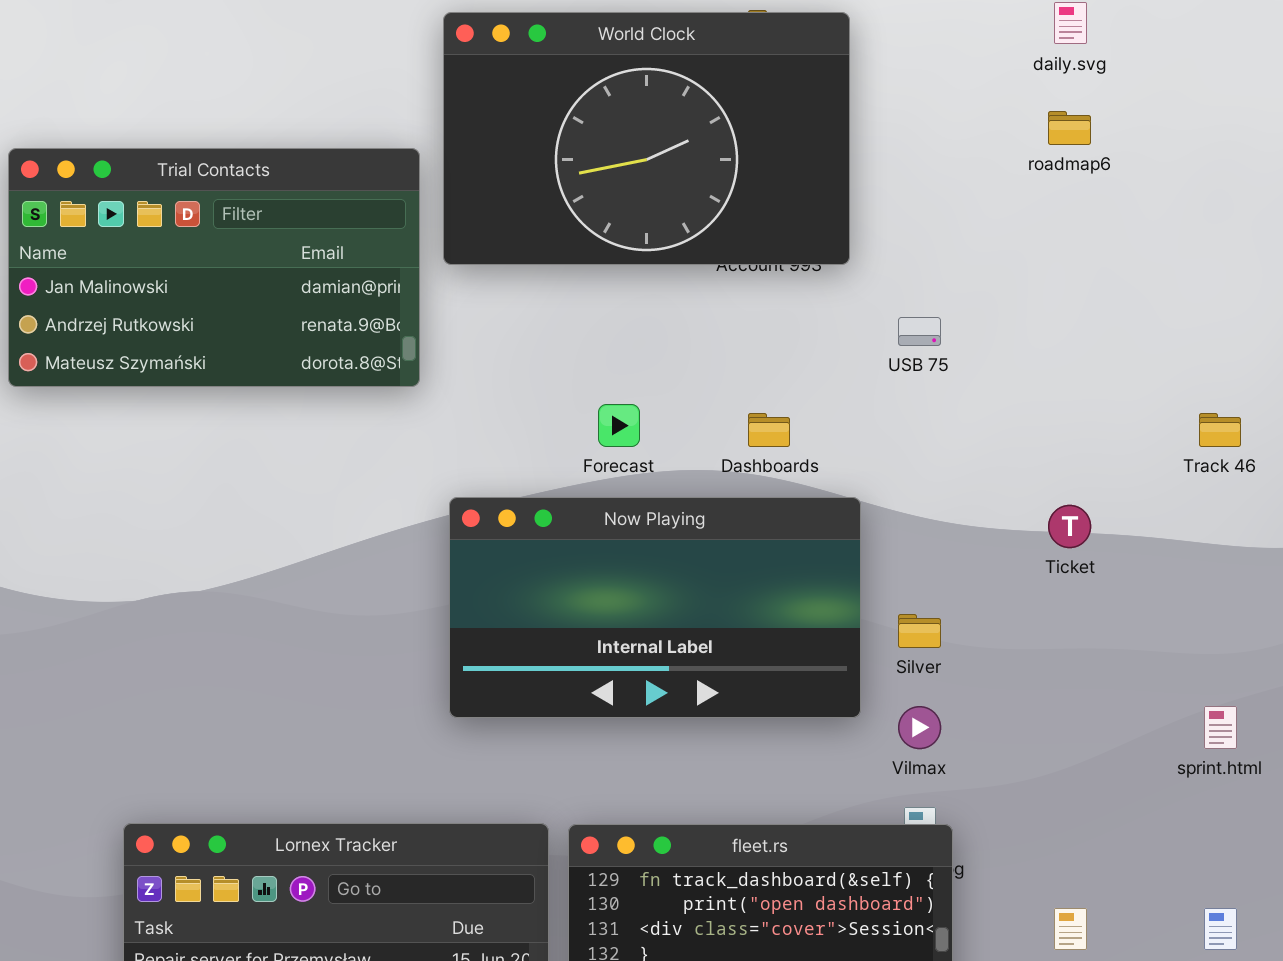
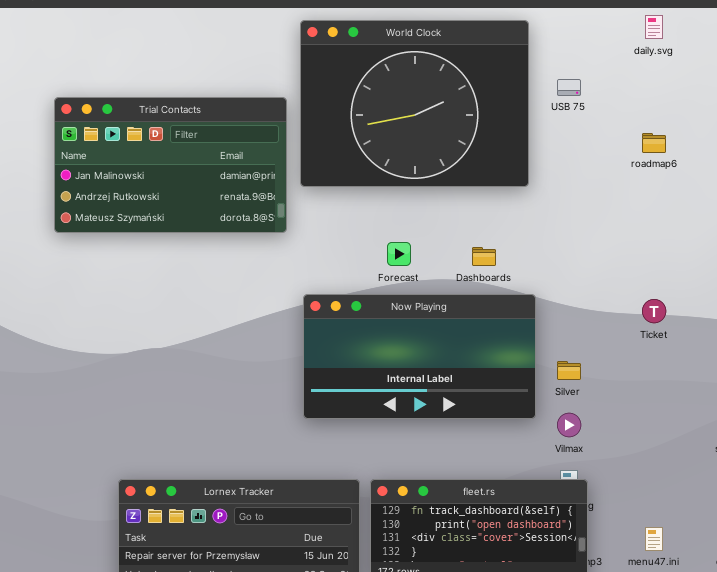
World Clock: [443,12,850,265] -> [300,20,529,187], resized
roadmap6: [1048,111,1091,145] -> [642,133,666,153], moved
USB 75: [898,317,941,346] -> [557,79,581,96], moved

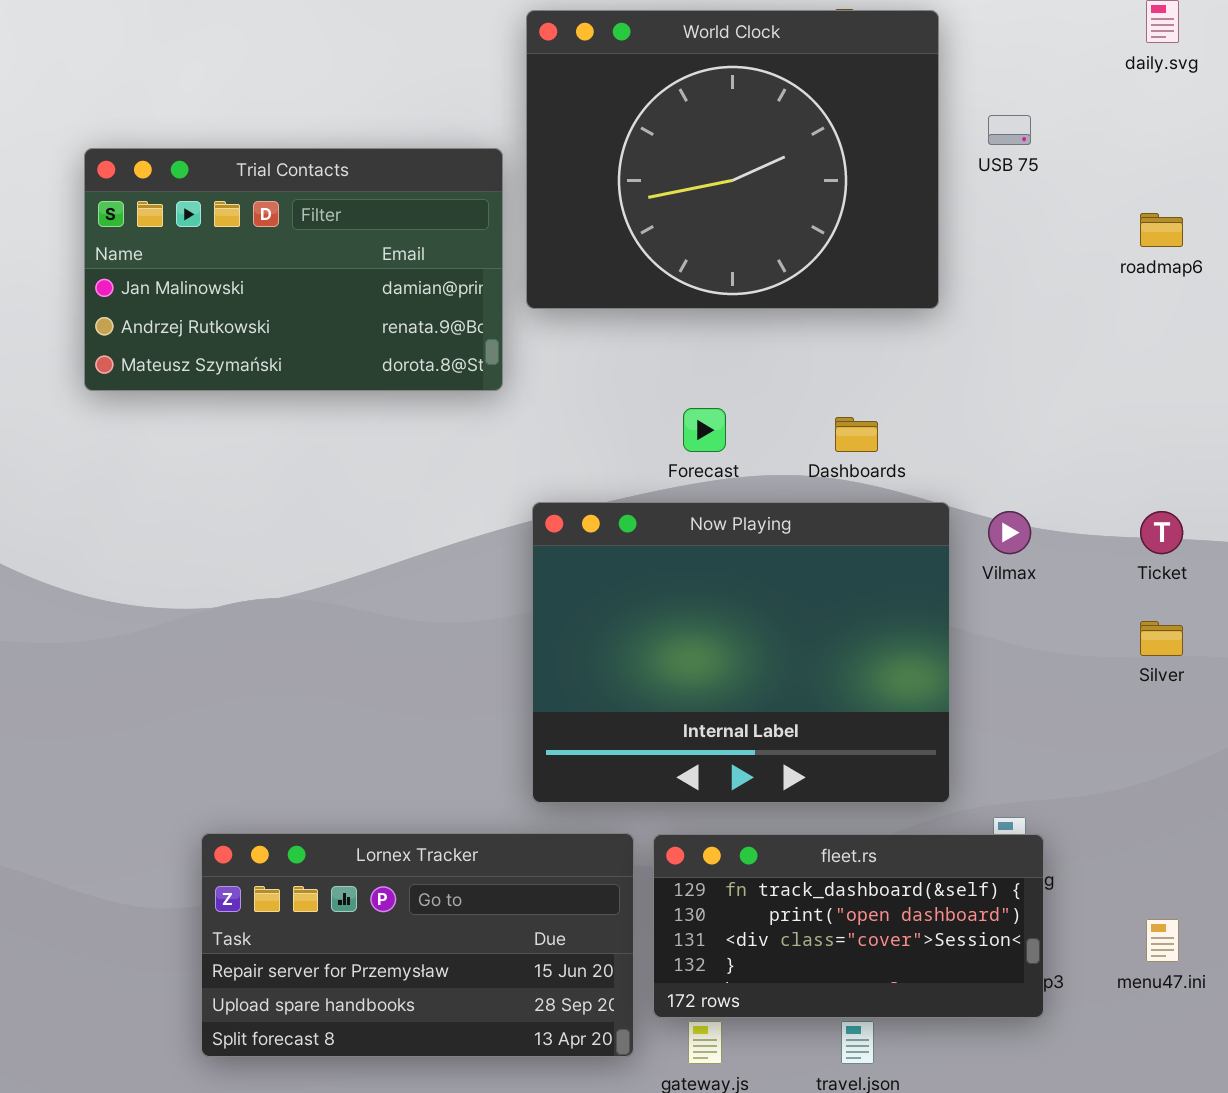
Now Playing: [303,294,536,419] -> [532,502,950,803], resized
Silver: [557,361,581,380] -> [1140,621,1183,656], moved
Vilmax: [557,413,581,437] -> [988,511,1031,554], moved

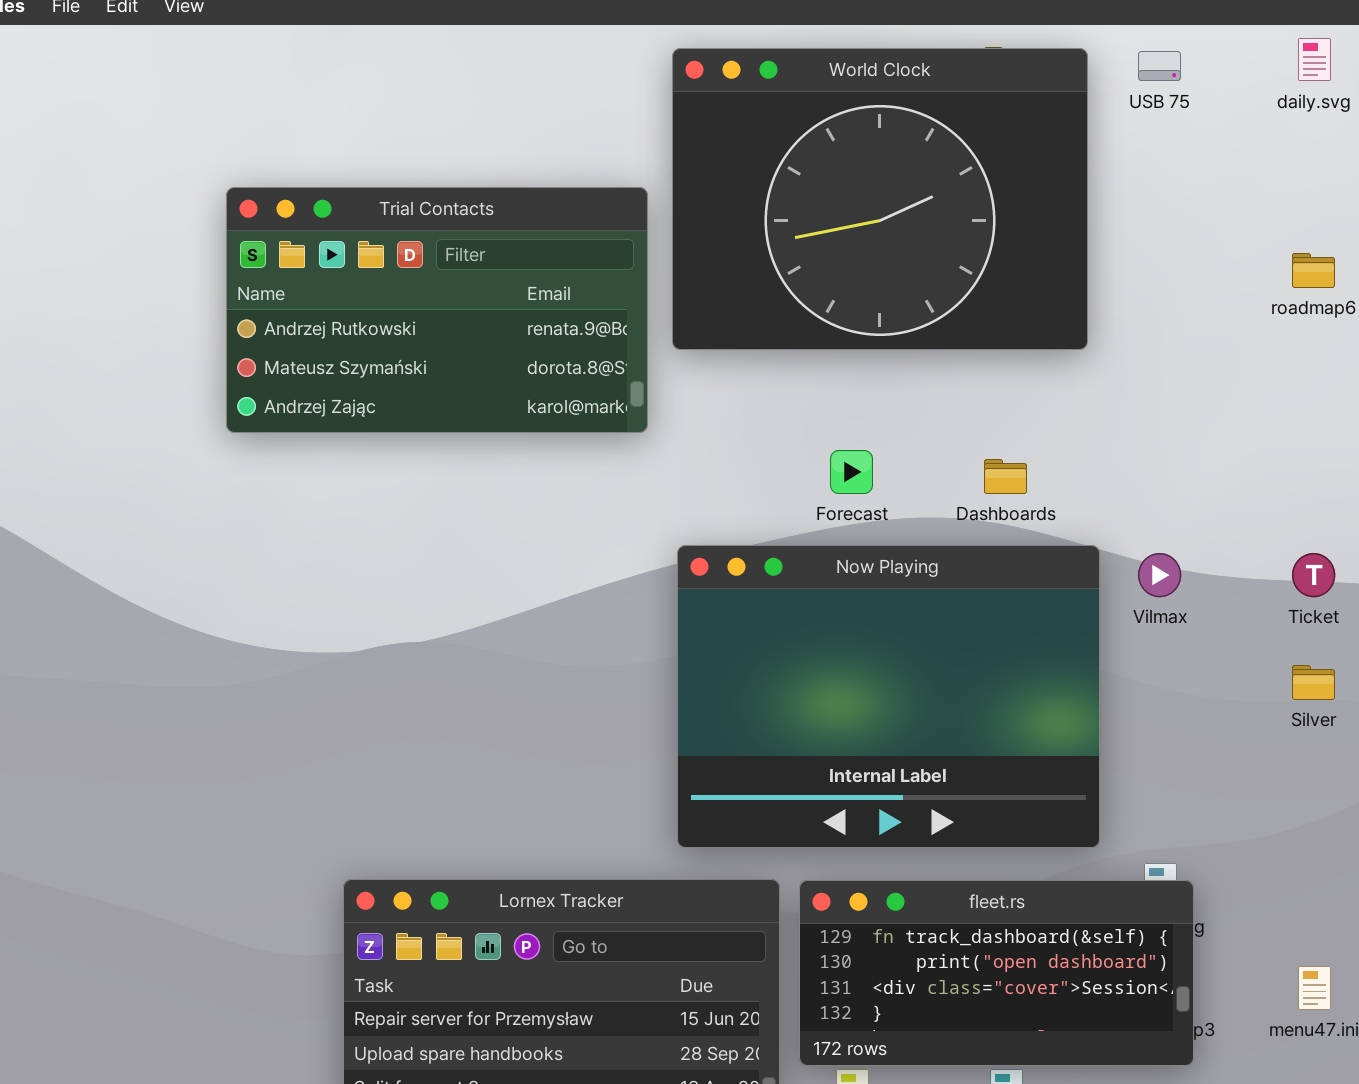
USB 75: [988,115,1031,145] -> [1138,51,1181,81], moved
Trial Contacts: [84,148,503,391] -> [226,187,648,433], scrolled down 1 row

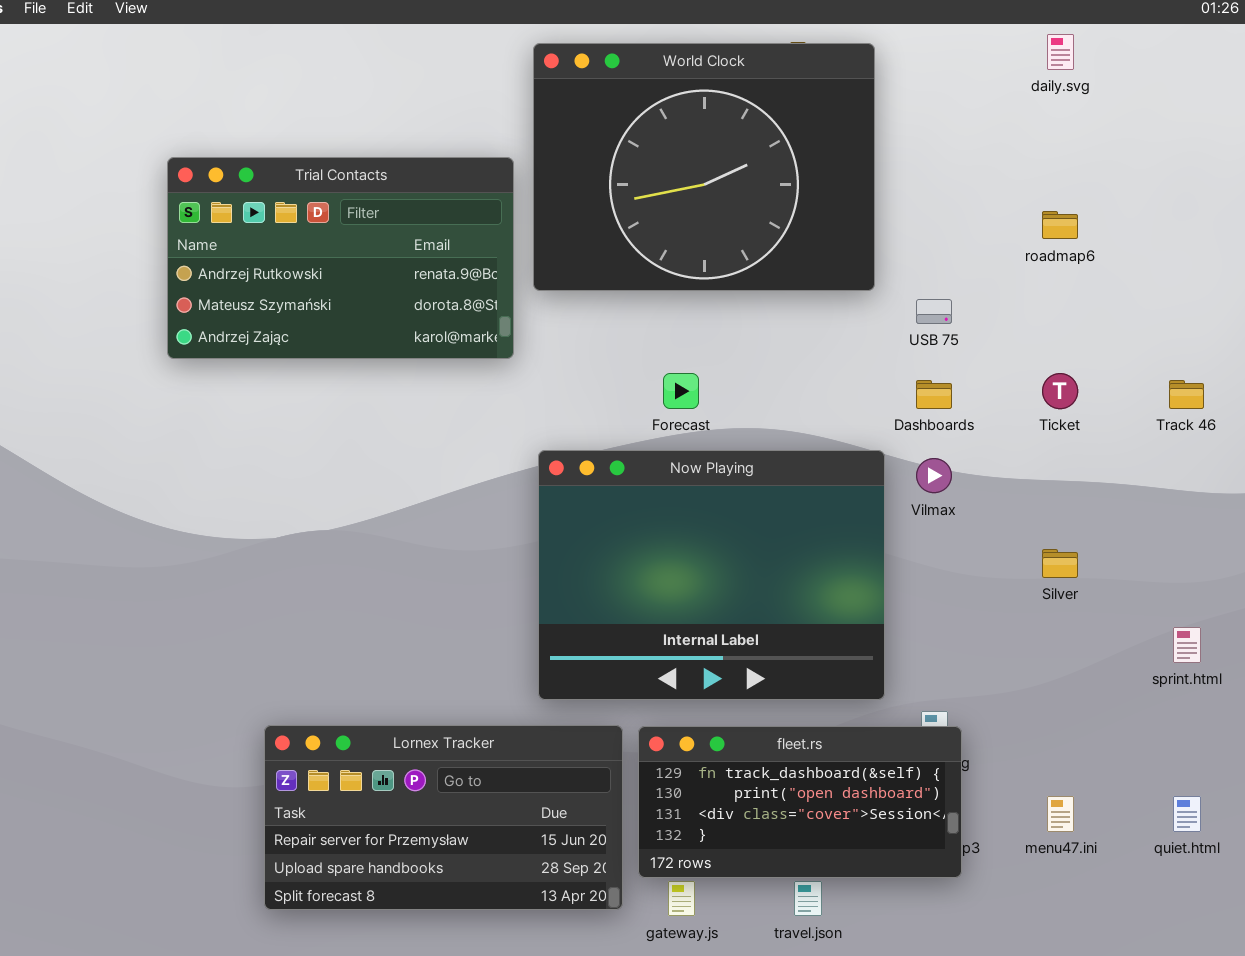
USB 75: [1138,51,1181,81] -> [916,299,952,324], moved
Dashboards: [984,459,1027,494] -> [916,380,952,409], moved
Ticket: [1292,553,1335,597] -> [1042,373,1078,409], moved

